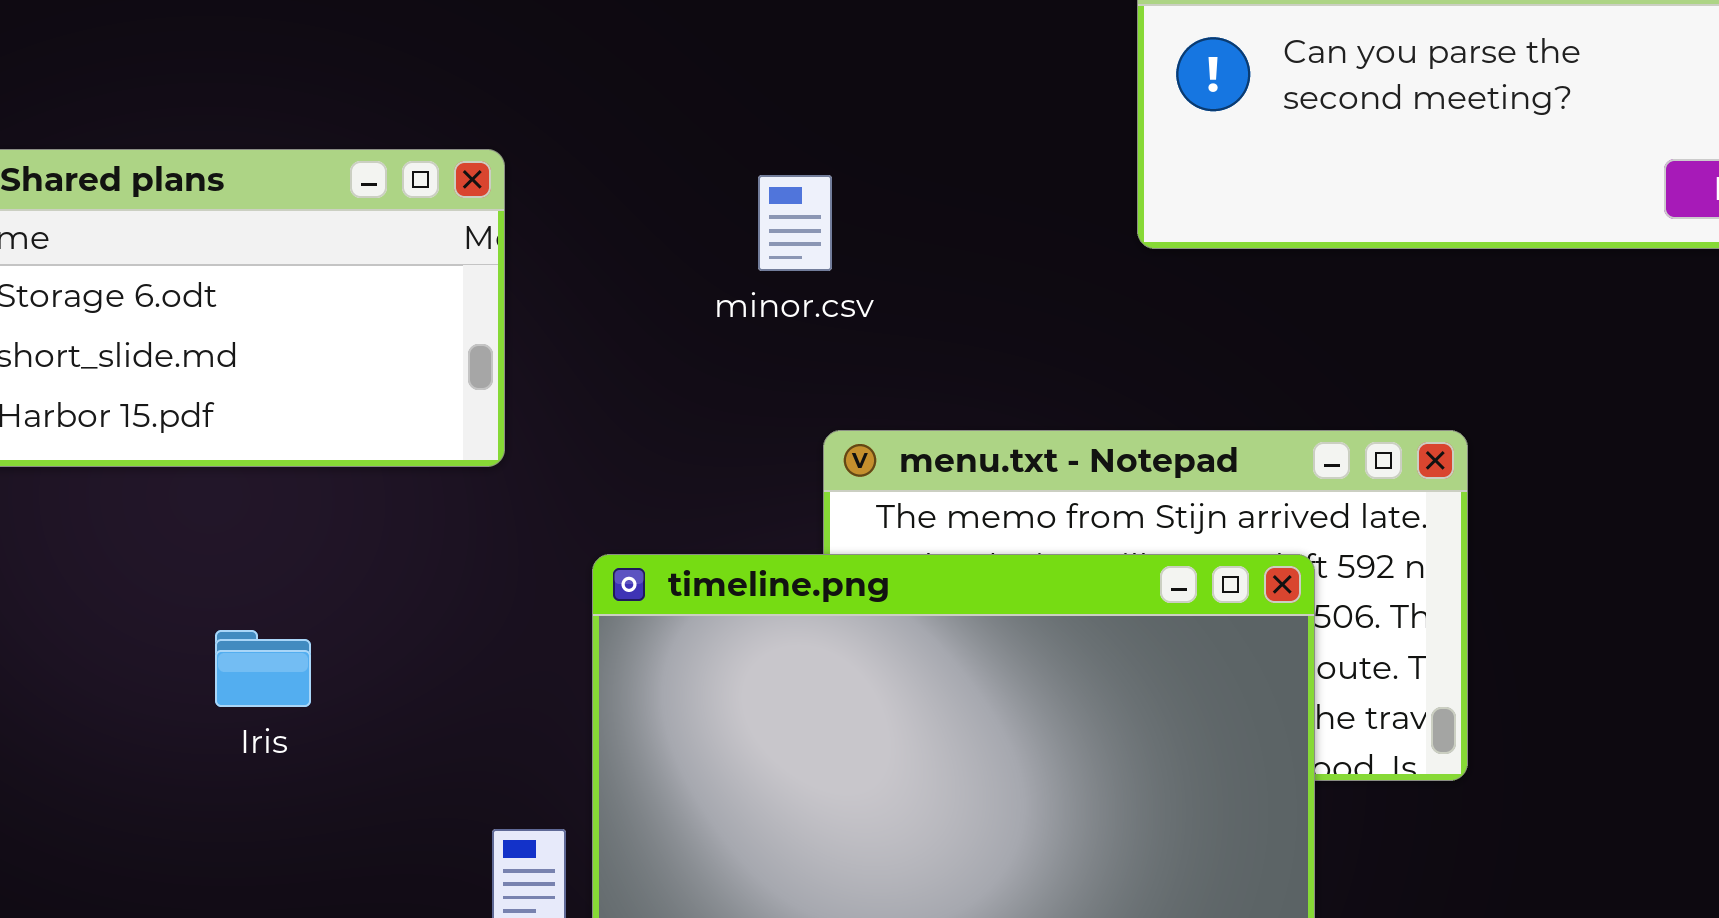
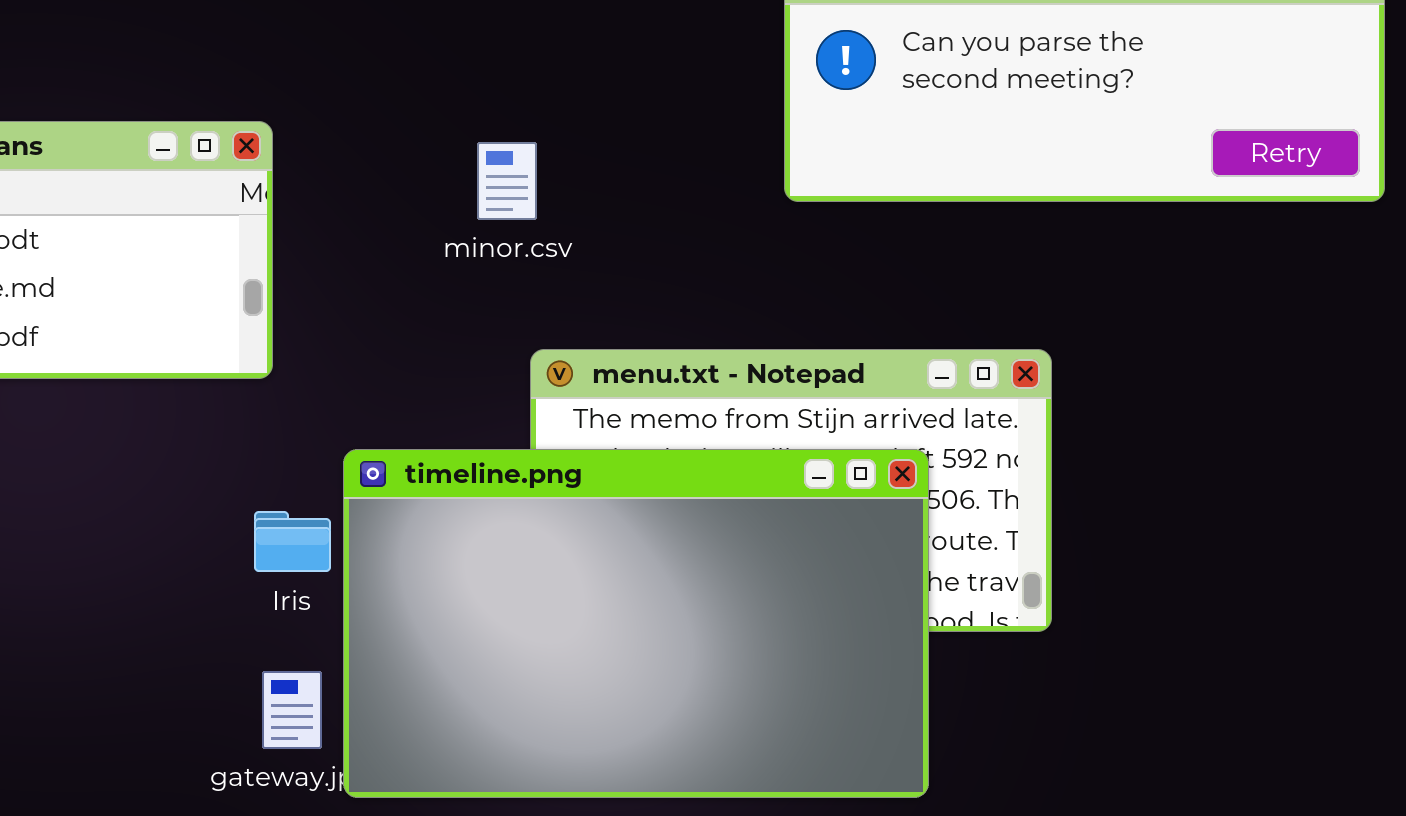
Iris: [215,630,311,707] -> [254,511,331,572], moved

